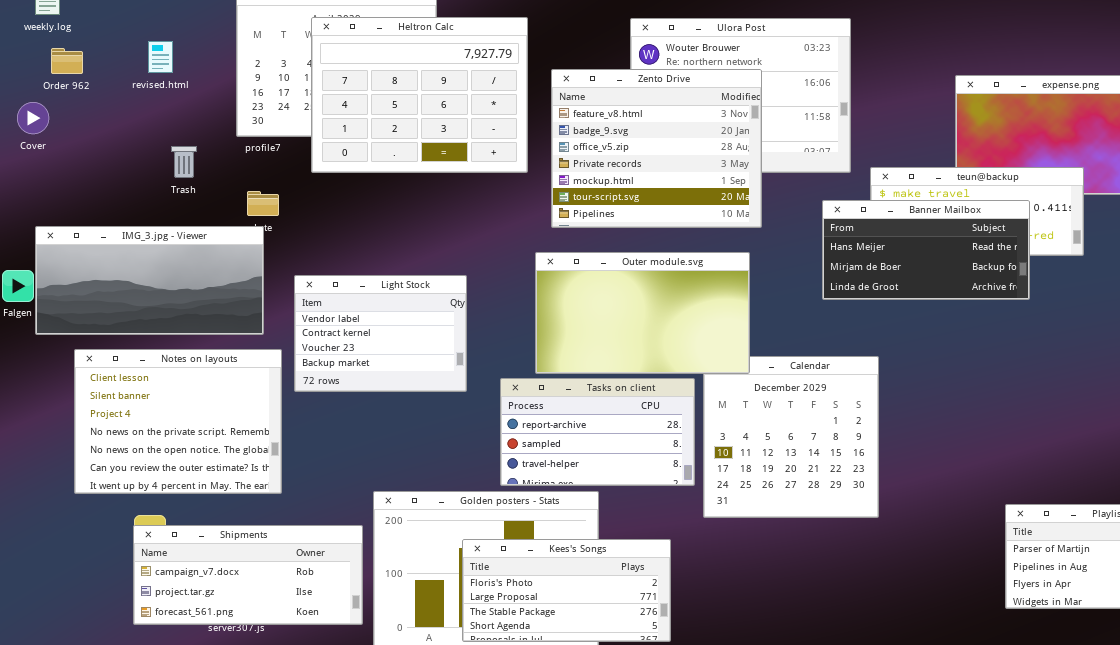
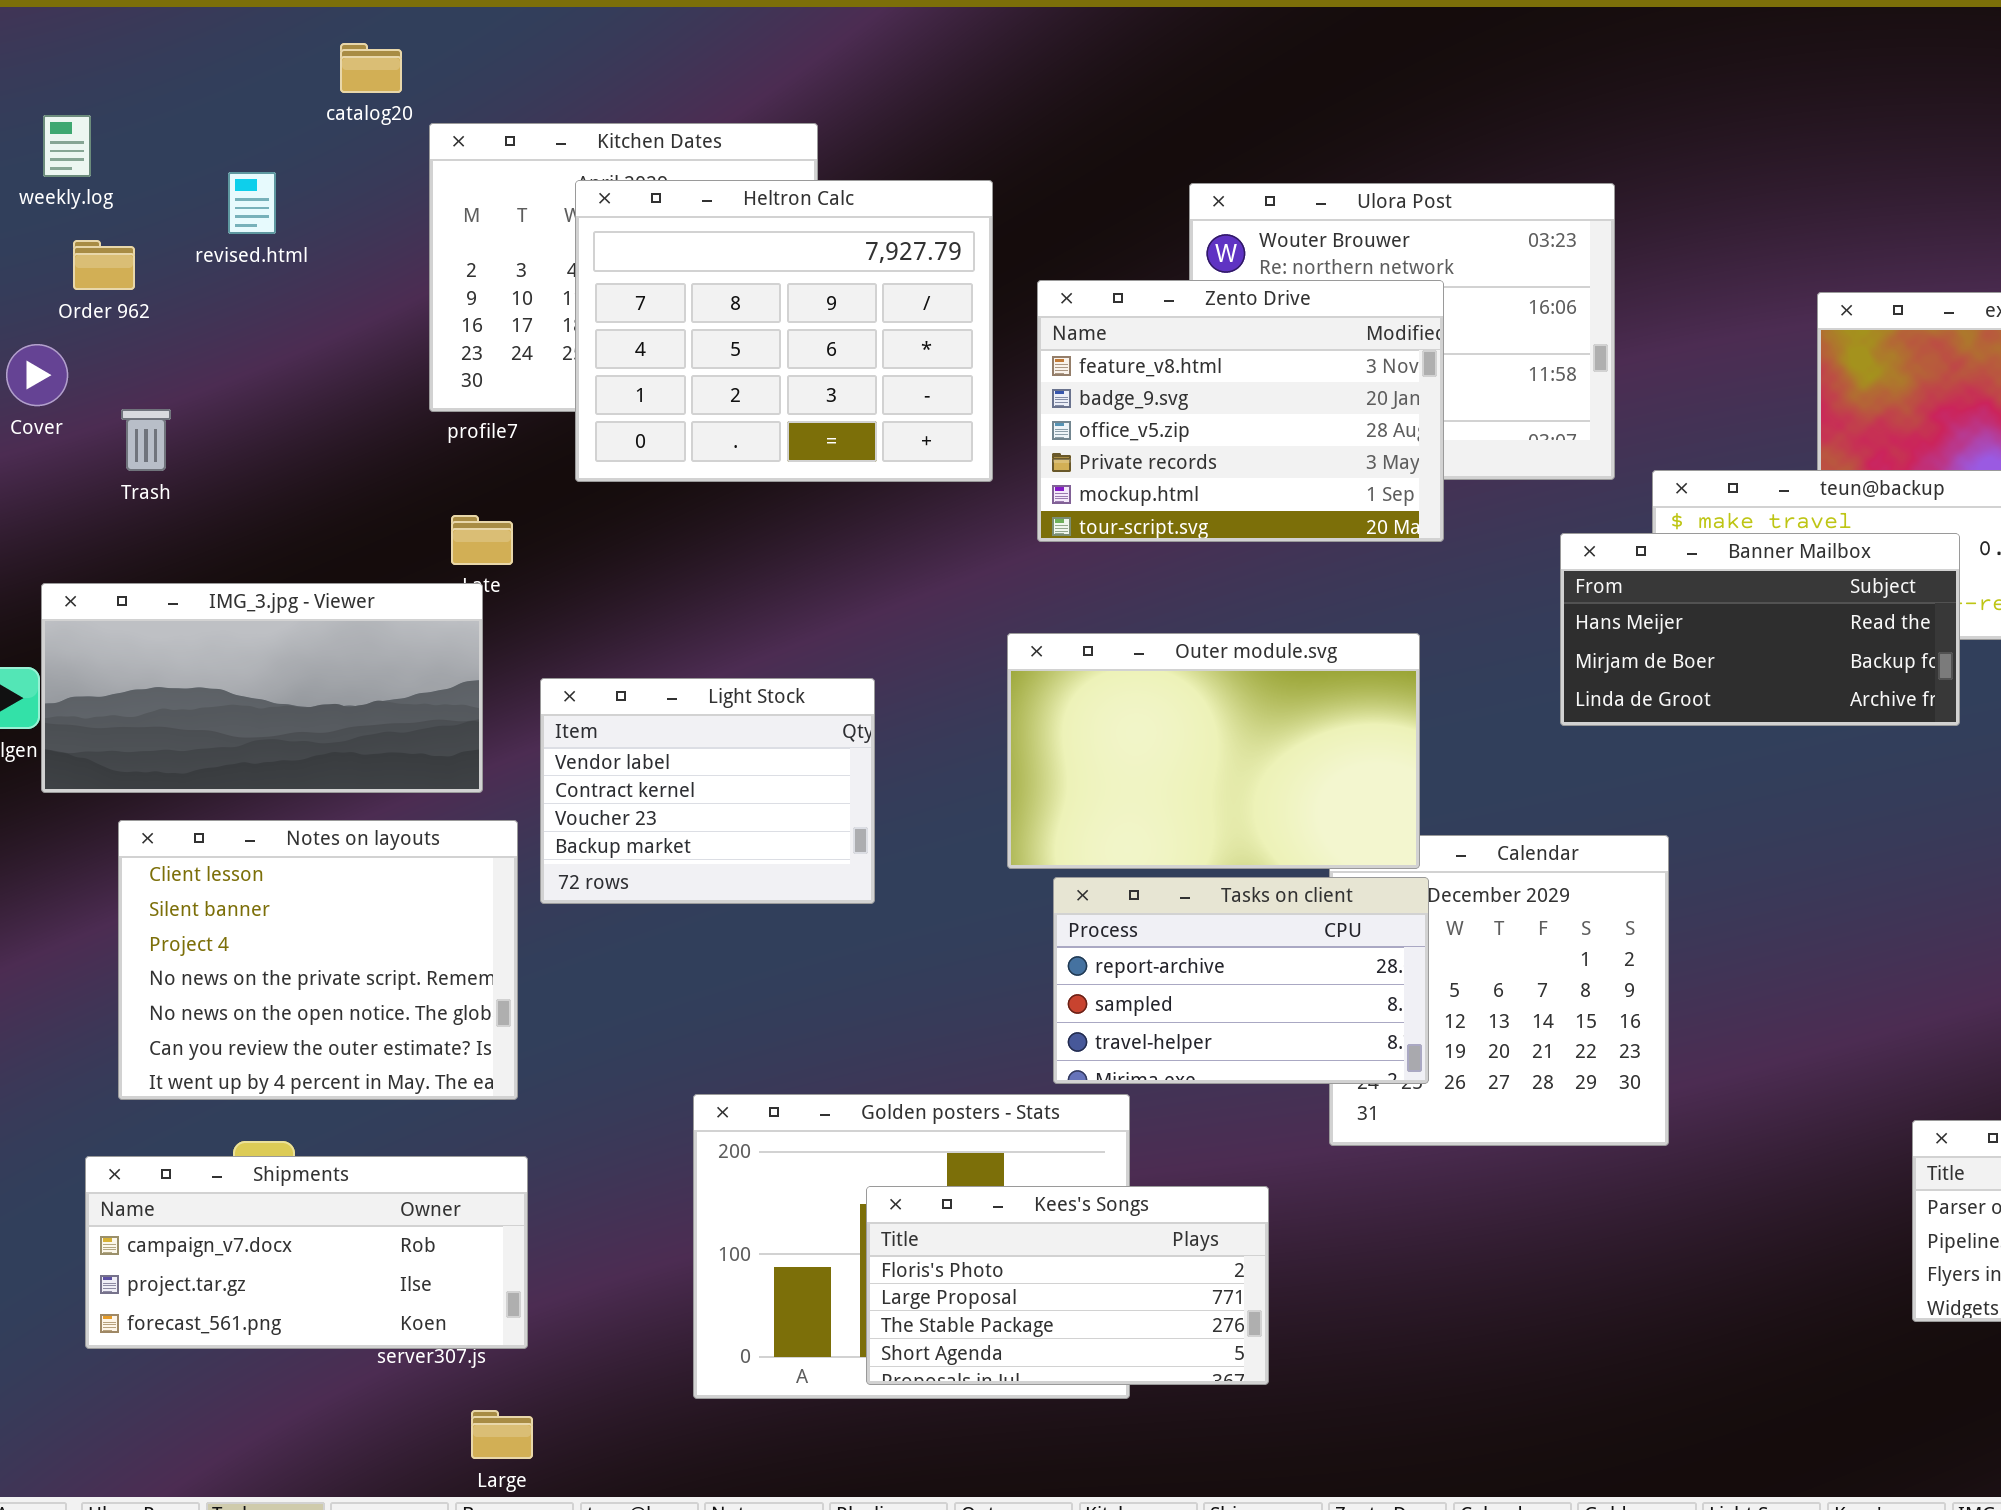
revised.html: [148,41,173,73] -> [228,172,276,234], moved
Zento Drive: [551,69,762,228] -> [1037,280,1444,542], resized
Trash: [171,146,197,178] -> [121,409,171,471], moved
Tasks on client: [500,378,695,486] -> [1053,877,1429,1084], moved
Shipments: [133,525,363,625] -> [85,1156,528,1349], moved

